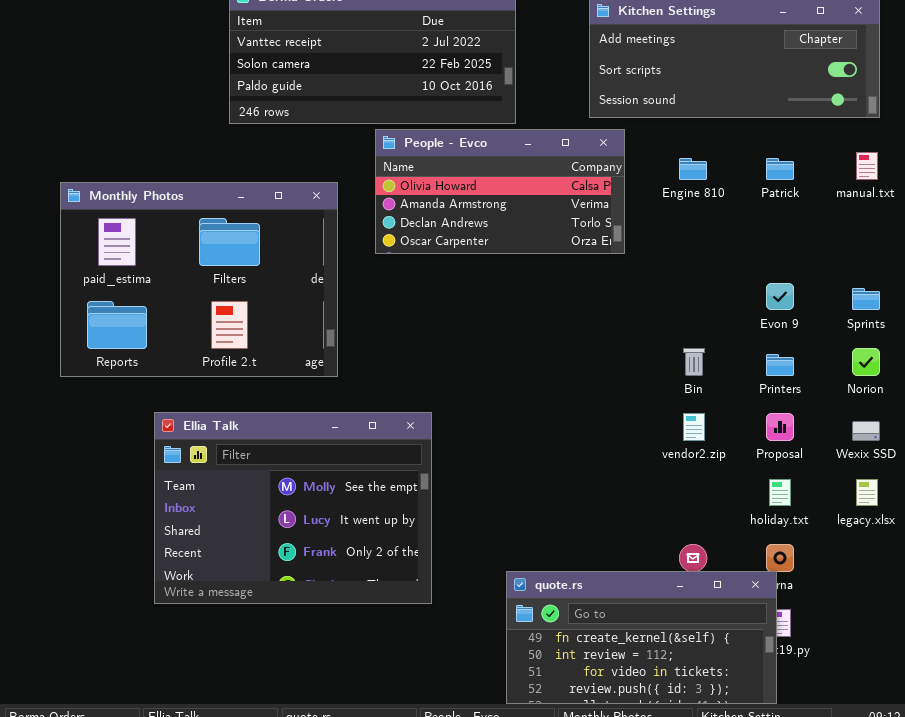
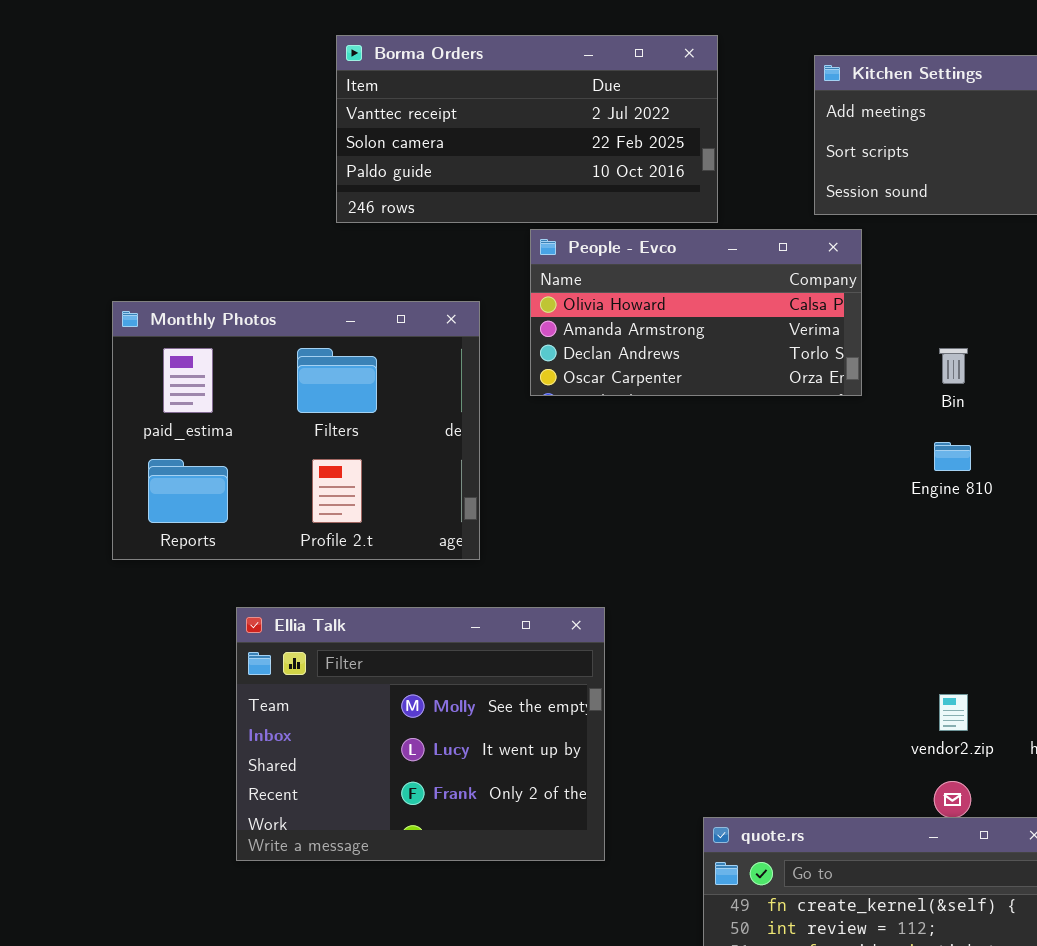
Engine 810: [679,158,707,180] -> [934,442,971,471], moved
Bin: [683,348,705,376] -> [939,348,968,384], moved
vendor2.zip: [683,413,705,441] -> [939,694,968,731], moved

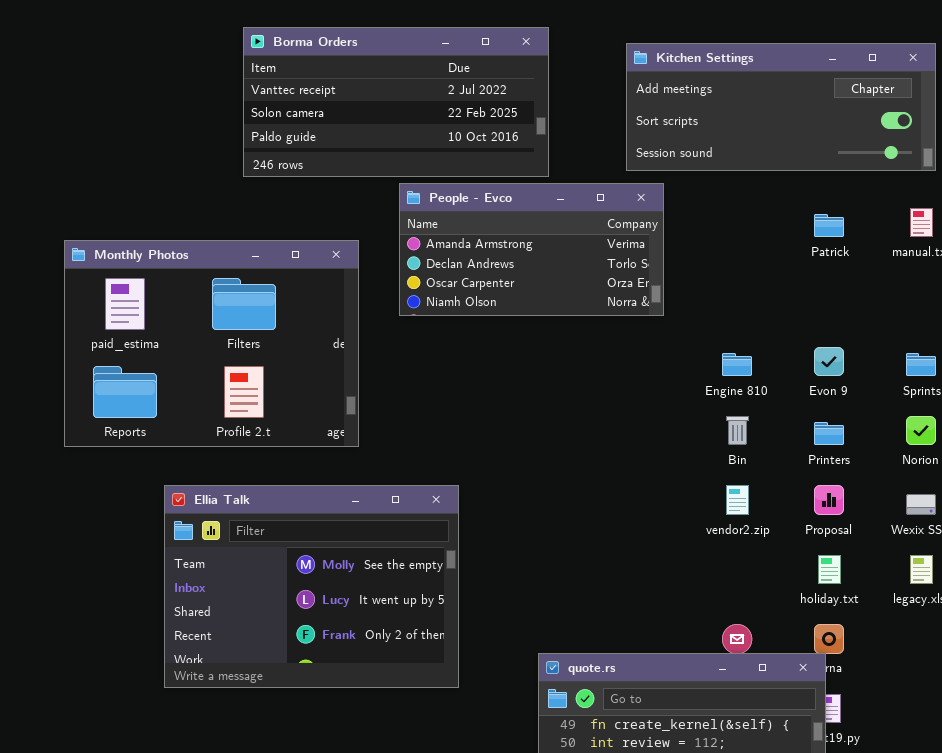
People - Evco: [530,229,862,396] -> [399,183,664,316], scrolled down 1 row
Bin: [939,348,968,384] -> [726,416,749,445], moved
vendor2.zip: [939,694,968,731] -> [726,485,749,515], moved

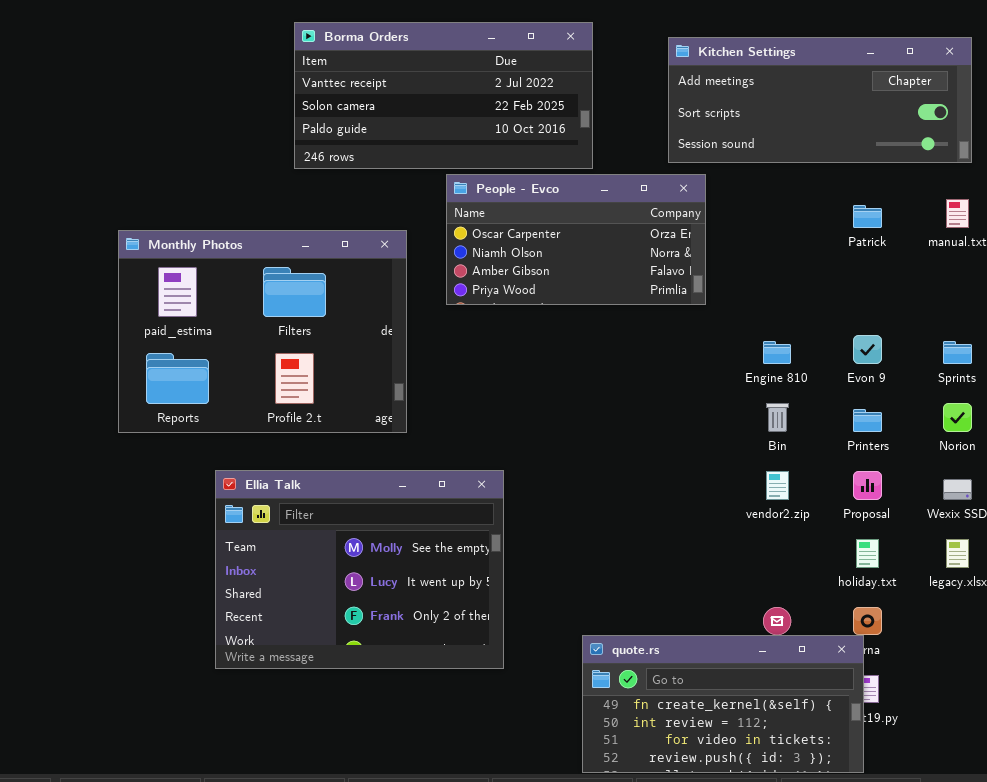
People - Evco: [399,183,664,316] -> [446,174,706,305], scrolled down 2 rows

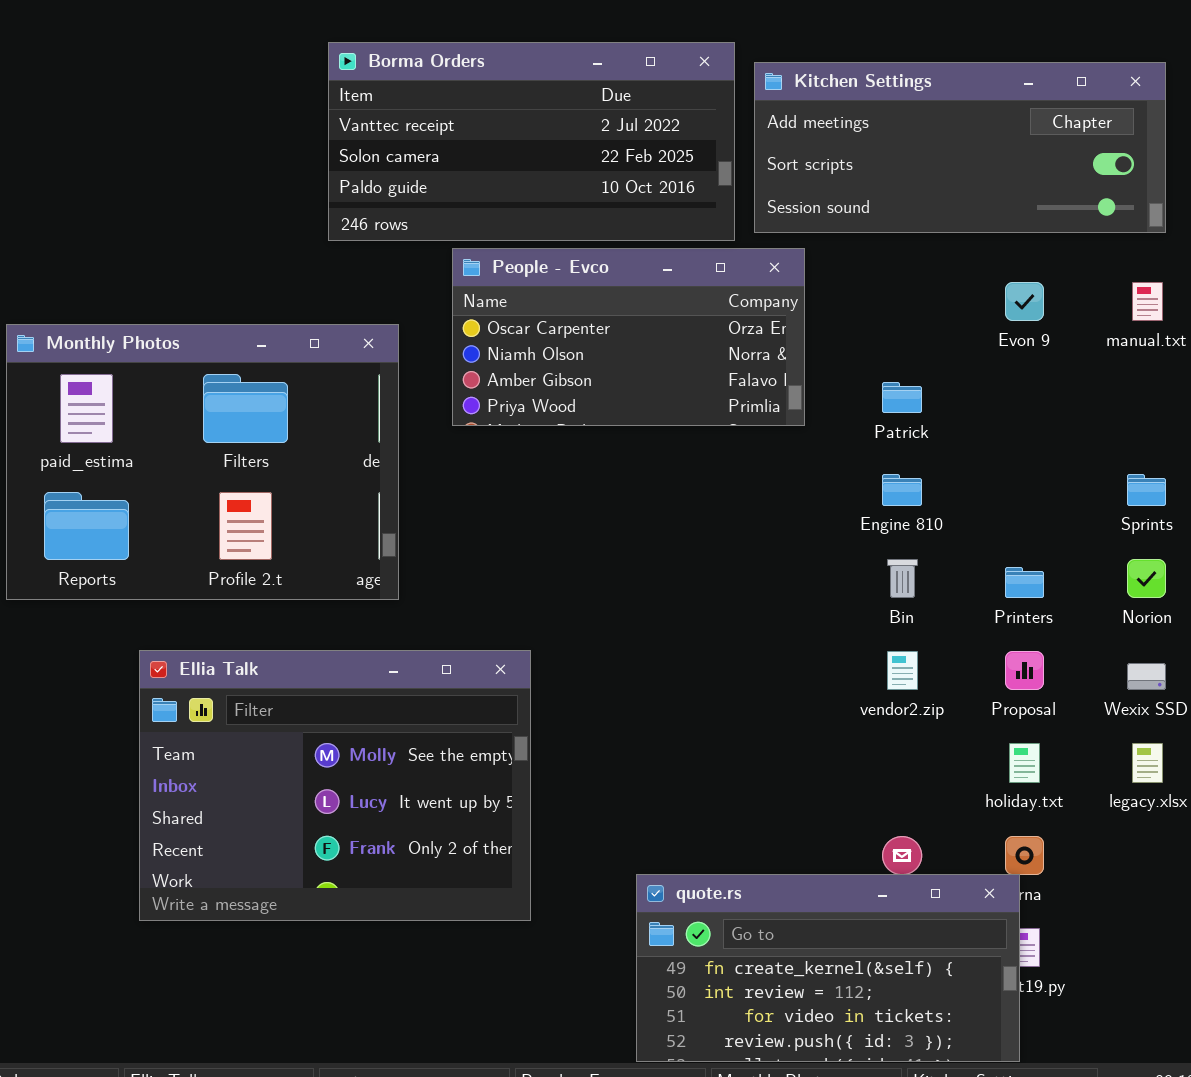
Borma Orders: [294,22,593,169] -> [328,42,735,241], moved
Patrick: [853,205,882,228] -> [882,382,922,413], moved
Evon 9: [853,335,882,364] -> [1005,282,1044,321], moved

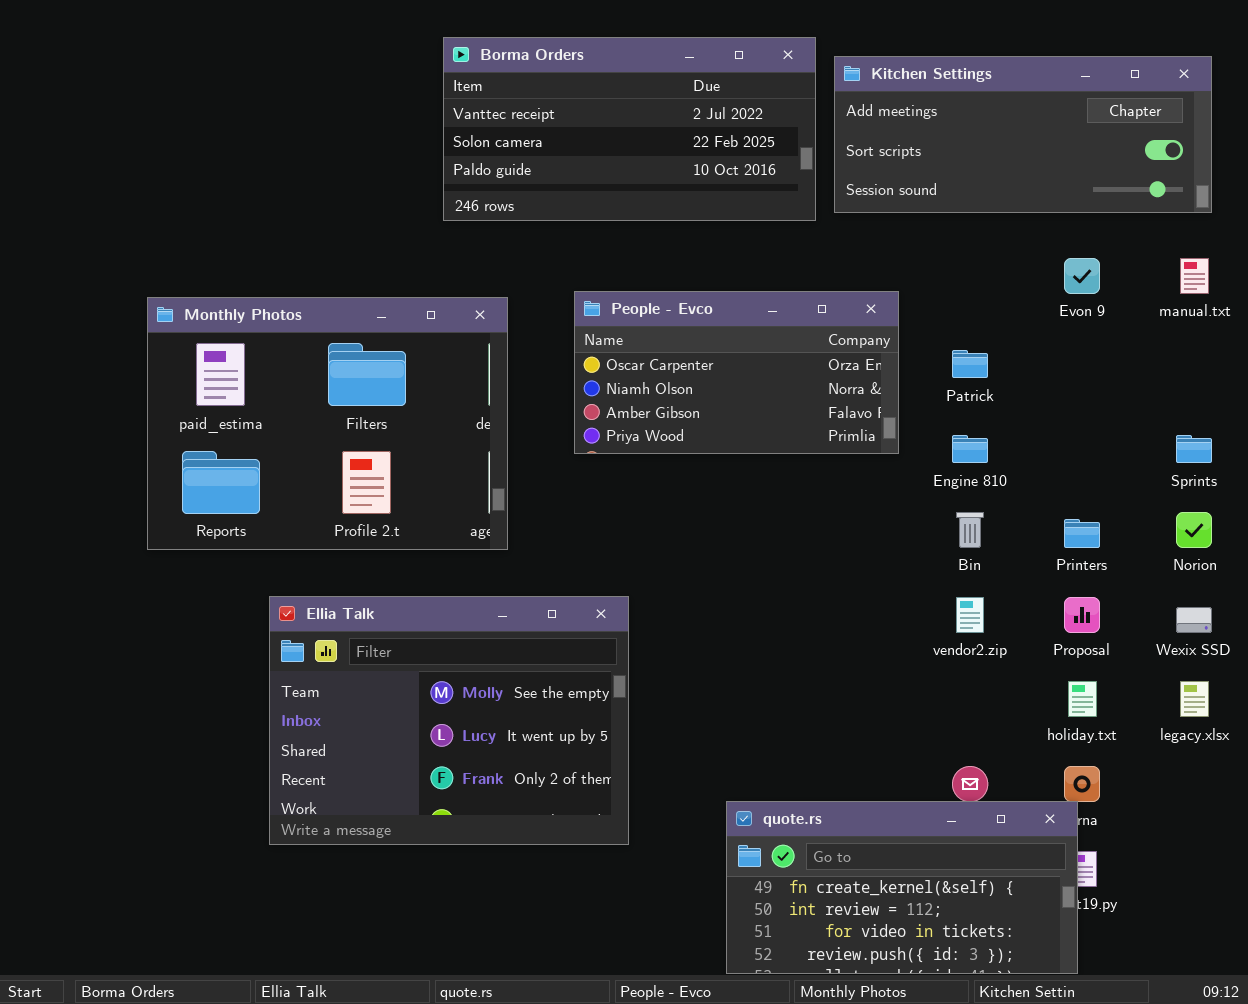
People - Evco: [452,248,805,426] -> [574,291,899,454], moved

